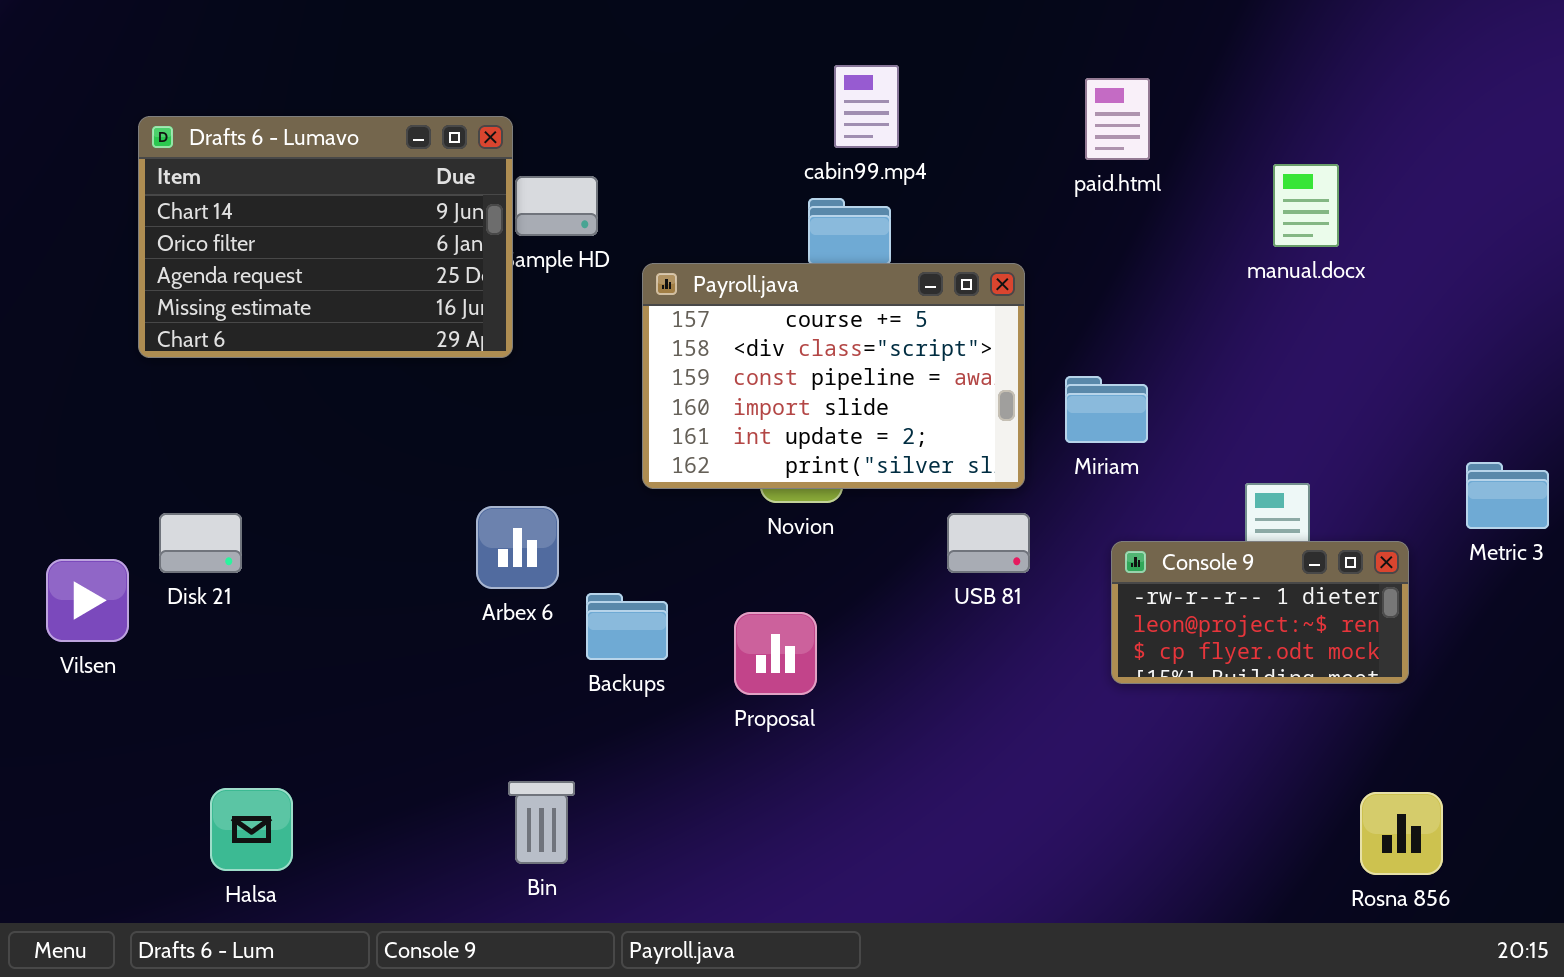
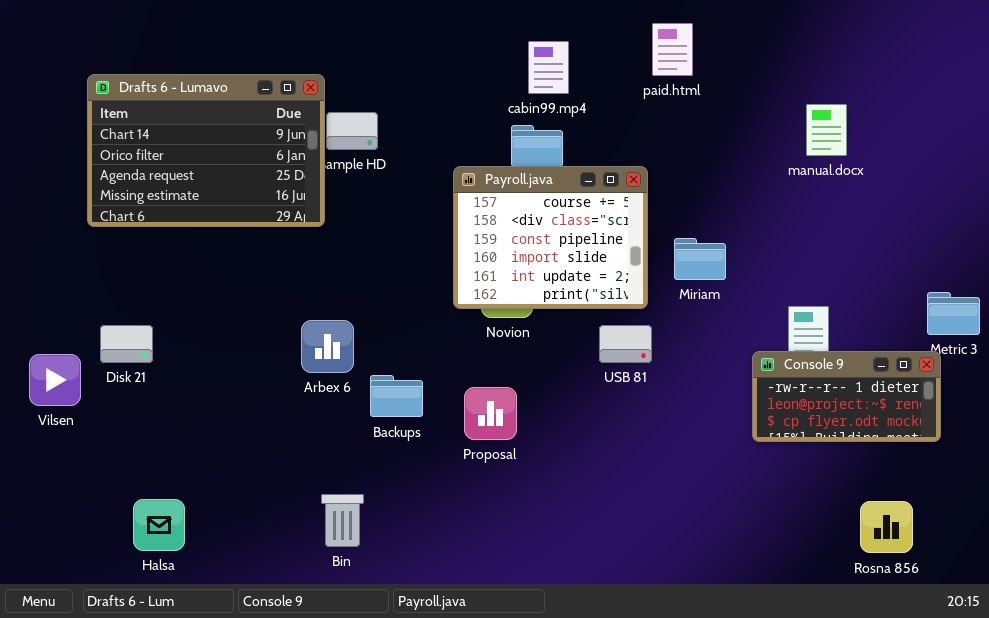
paid.html: [1085,78,1150,160] -> [652,23,693,76], moved
Payroll.java: [642,263,1025,489] -> [453,166,648,309], resized
Console 9: [1111,541,1409,684] -> [752,351,941,442], moved

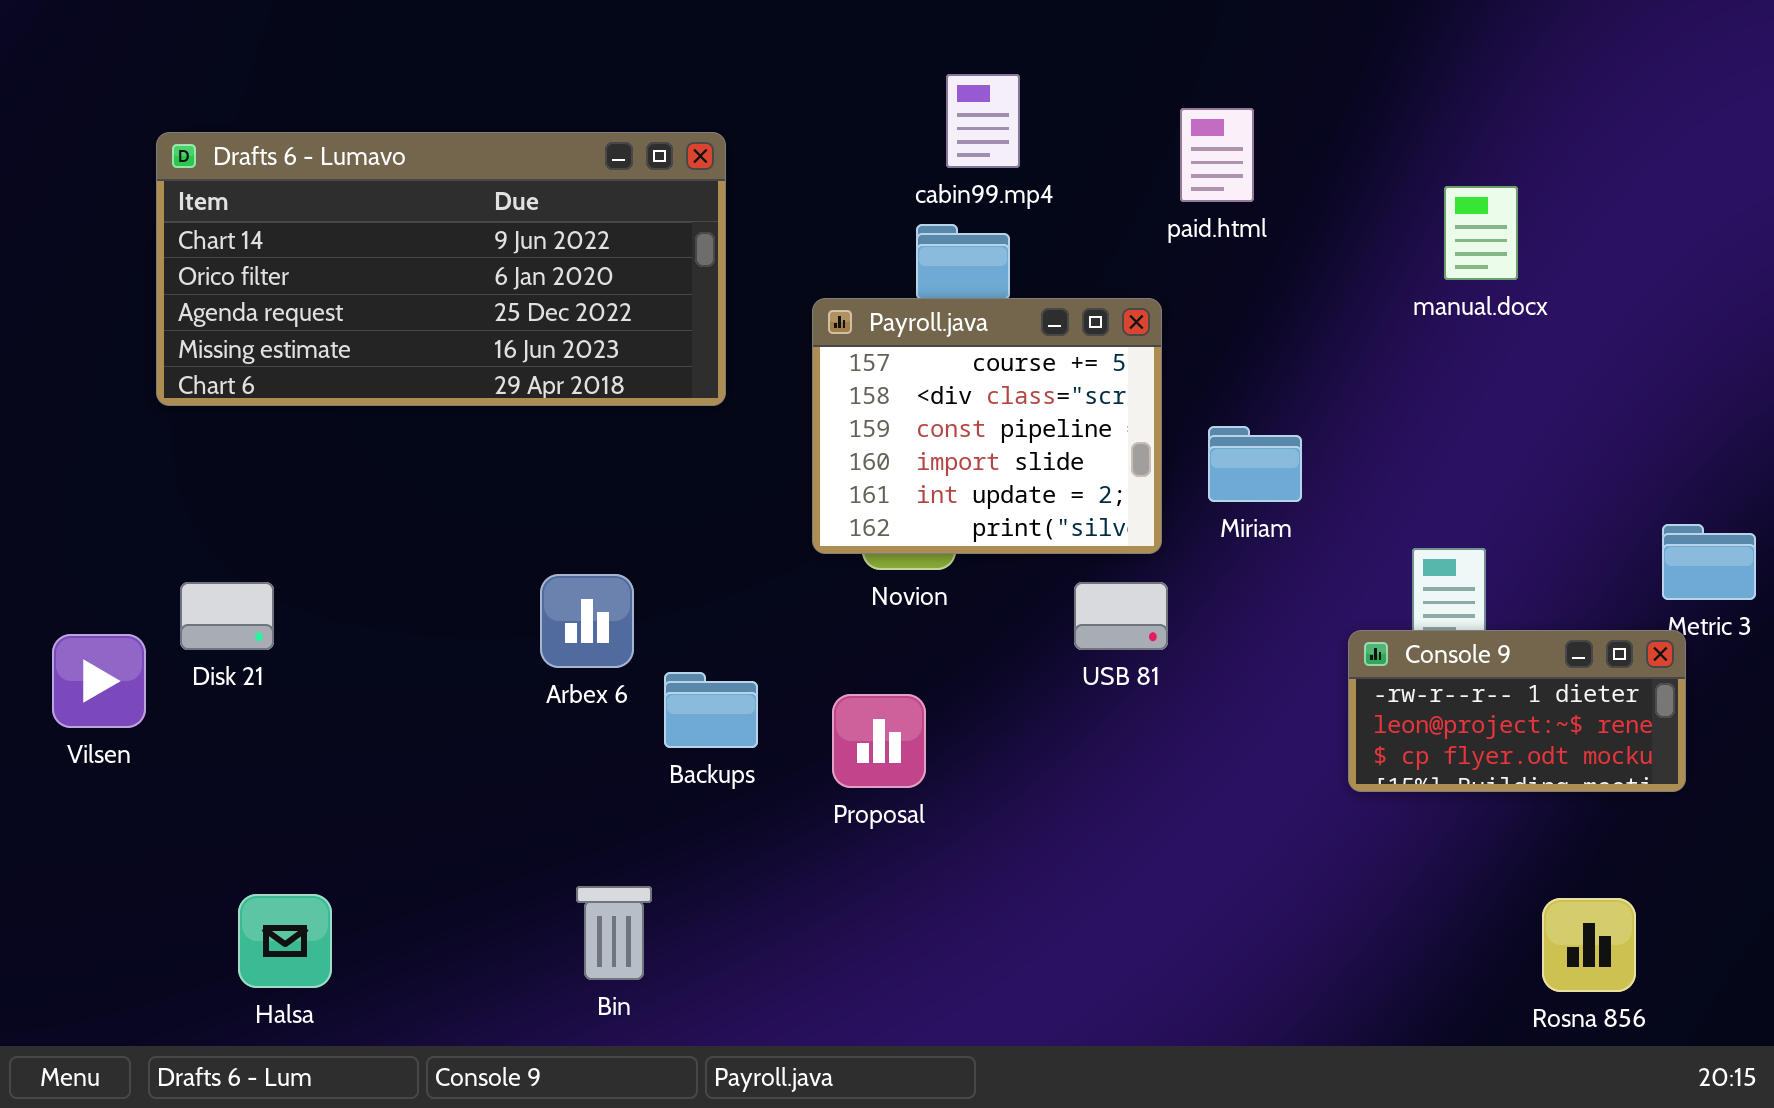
paid.html: [652,23,693,76] -> [1180,108,1254,202], moved
Drafts 6 - Lumavo: [87,74,325,227] -> [156,132,726,406], resized

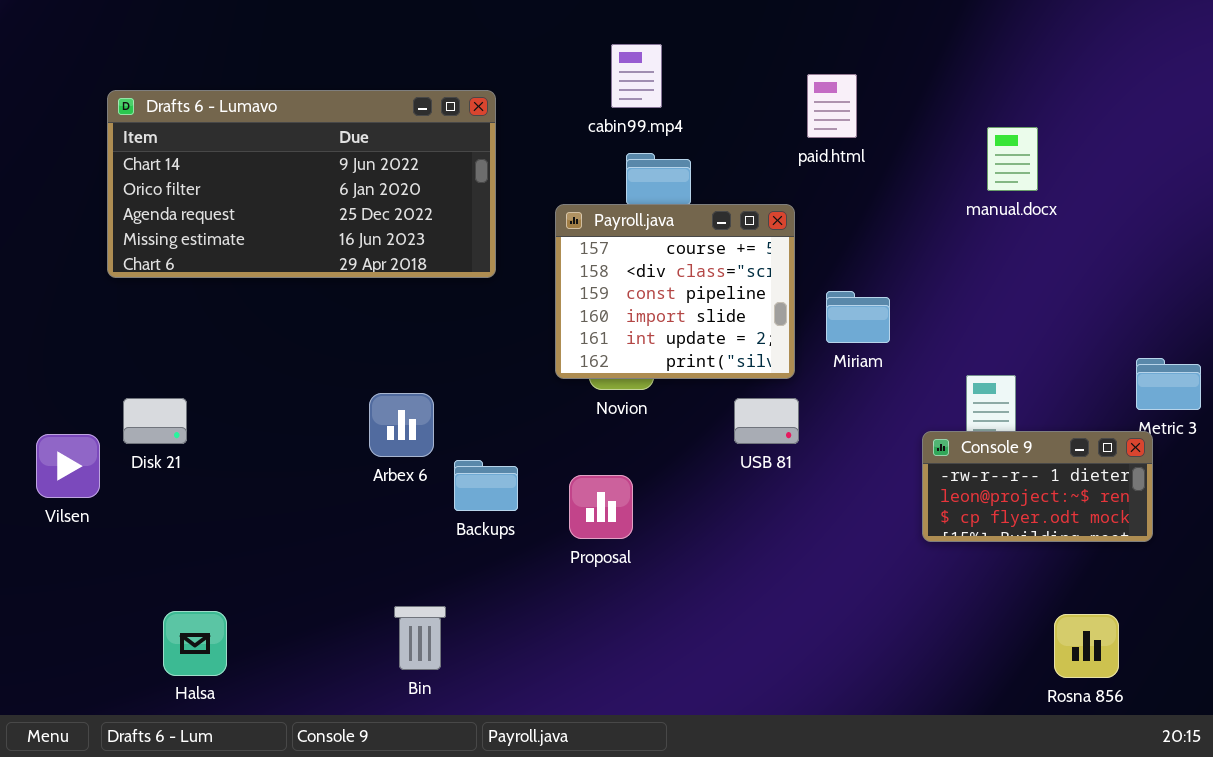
cabin99.mp4: [946,74,1020,168] -> [611,44,662,108], moved

